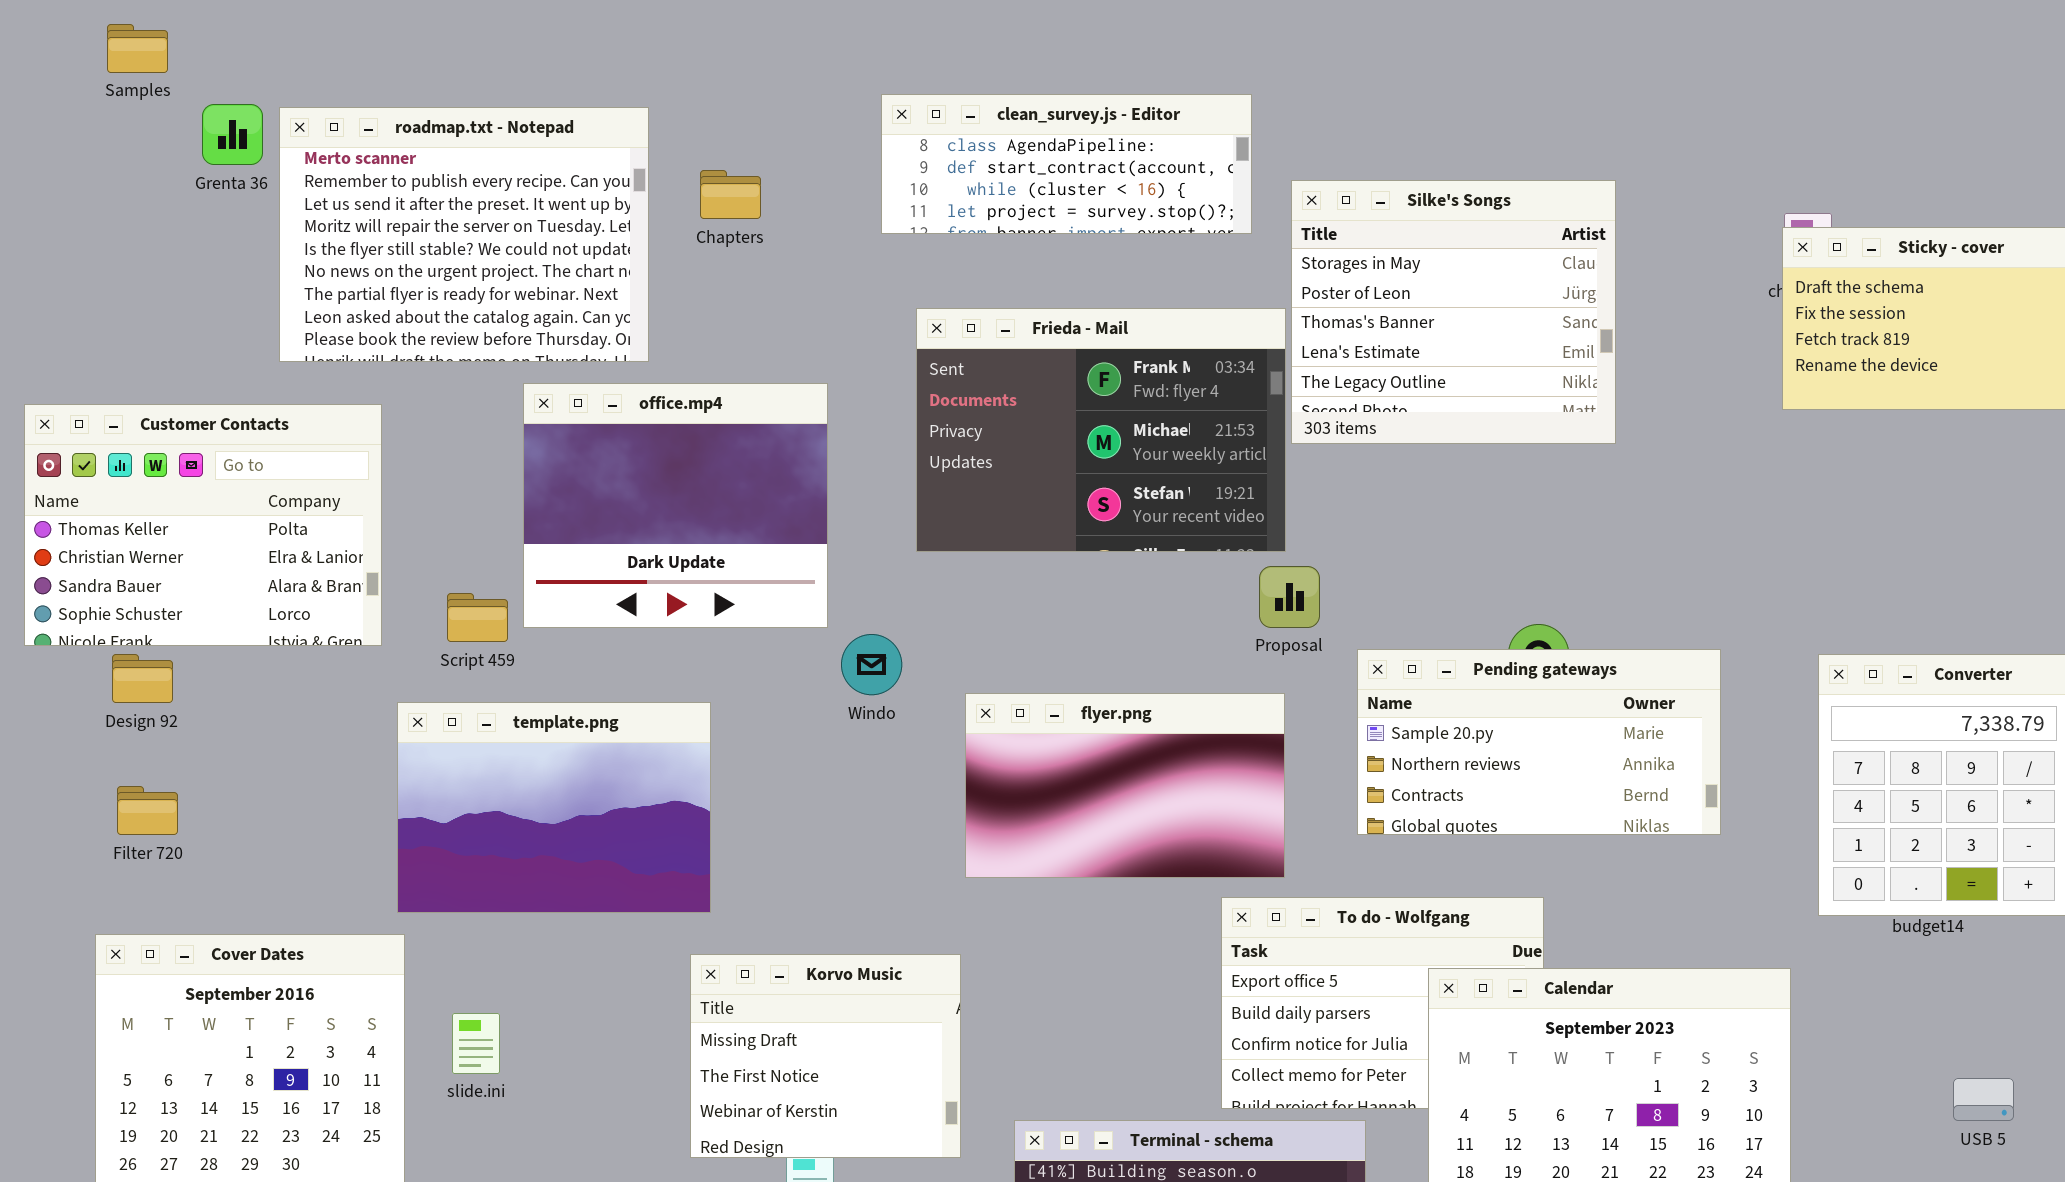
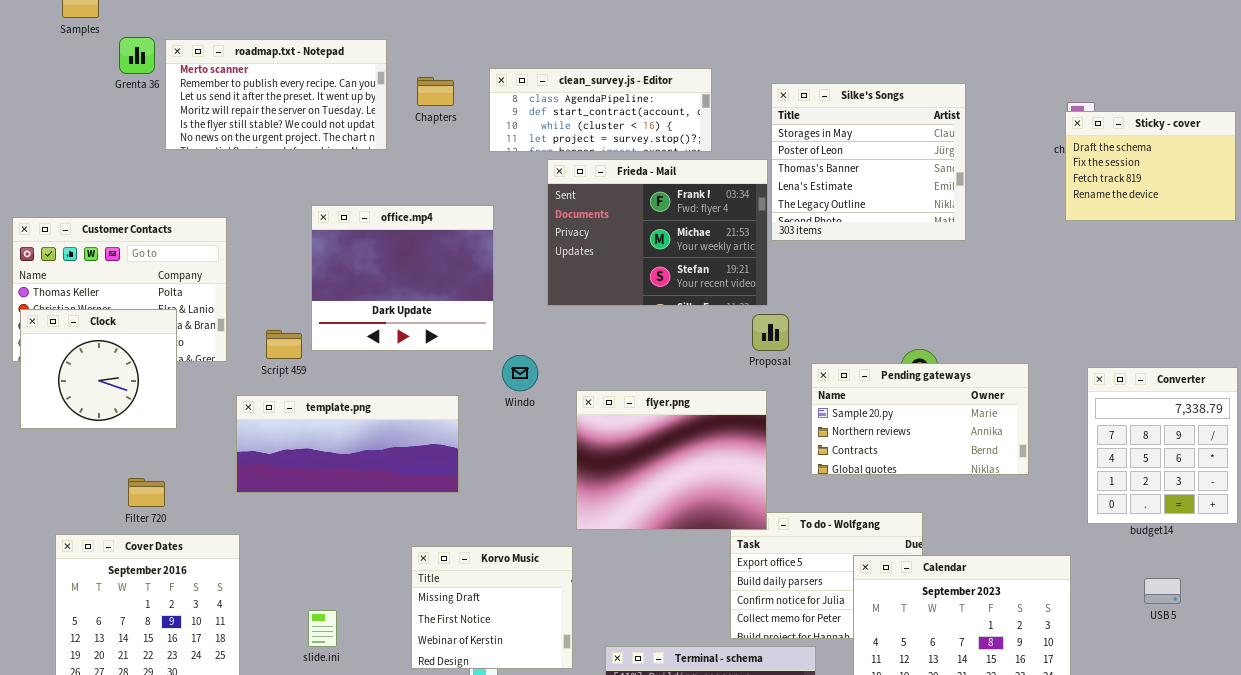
clean_survey.js - Editor: [881,94,1252,234] -> [489,68,712,152], moved
roadmap.txt - Notepad: [279,107,649,362] -> [165,39,387,150], resized
Clock: none -> [20,309,177,429], opened
flyer.png: [965,693,1285,878] -> [576,390,767,530], resized
template.png: [397,702,711,913] -> [236,395,459,493], resized
Filter 720: [117,786,178,835] -> [128,478,165,507], moved
slide.ini: [452,1013,500,1074] -> [308,610,337,647], moved
USB 5: [1953,1078,2014,1121] -> [1144,578,1181,604], moved

